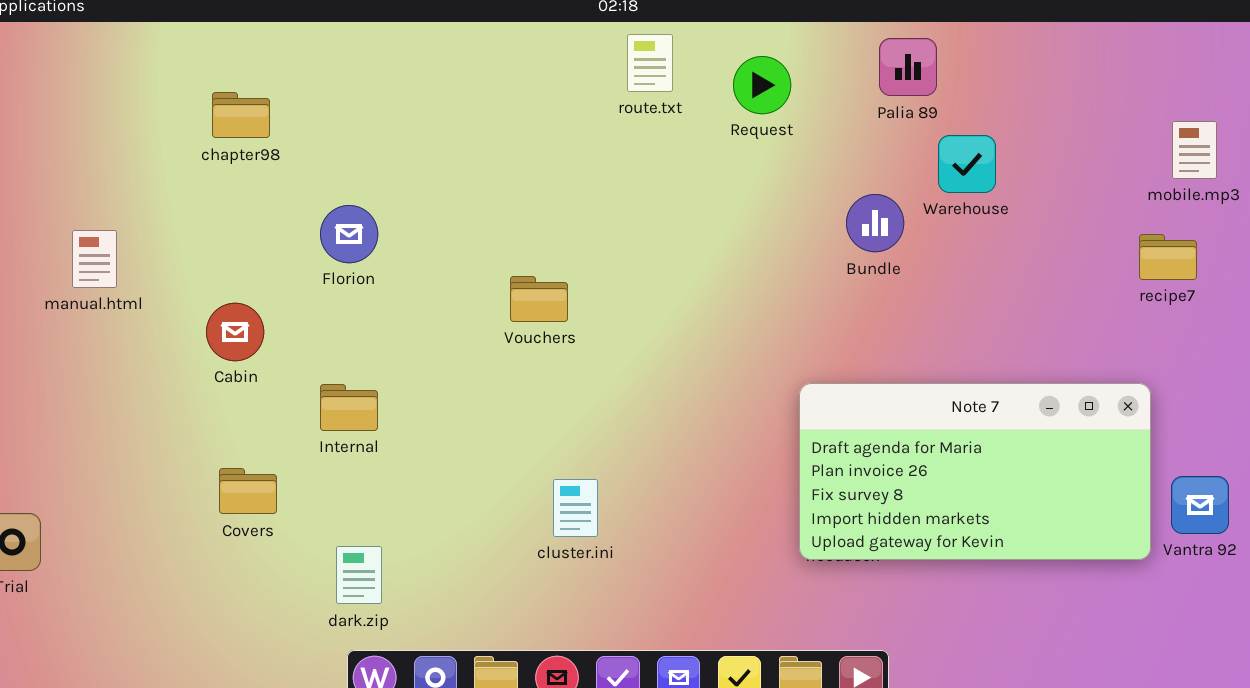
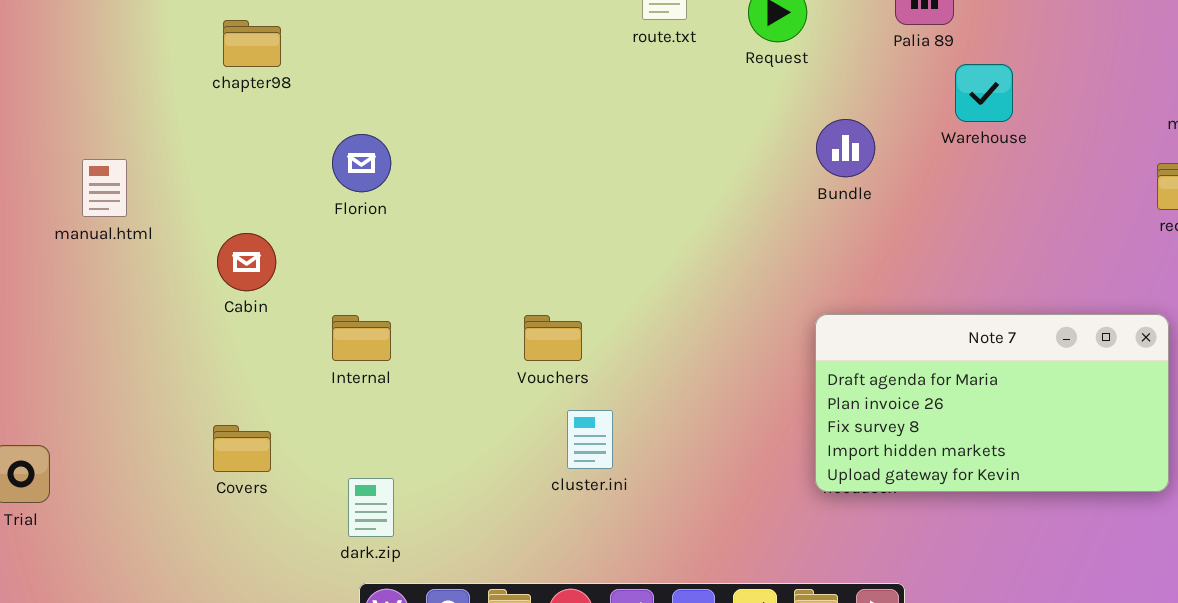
Bundle: [846,194,904,252] -> [816,119,875,177], moved
Vouchers: [510,276,568,322] -> [524,315,582,361], moved
Covers: [219,468,277,514] -> [213,425,271,472], moved

